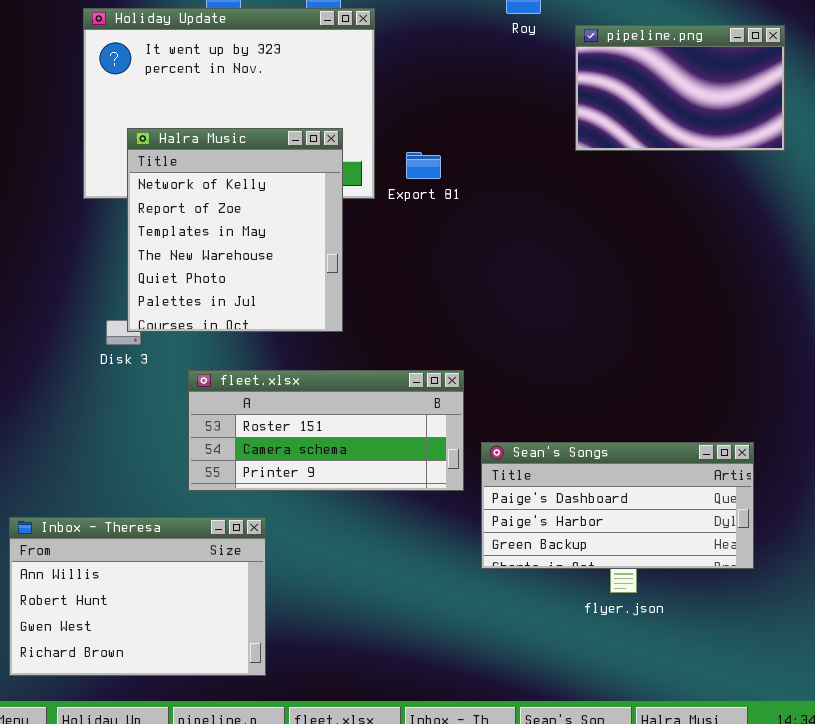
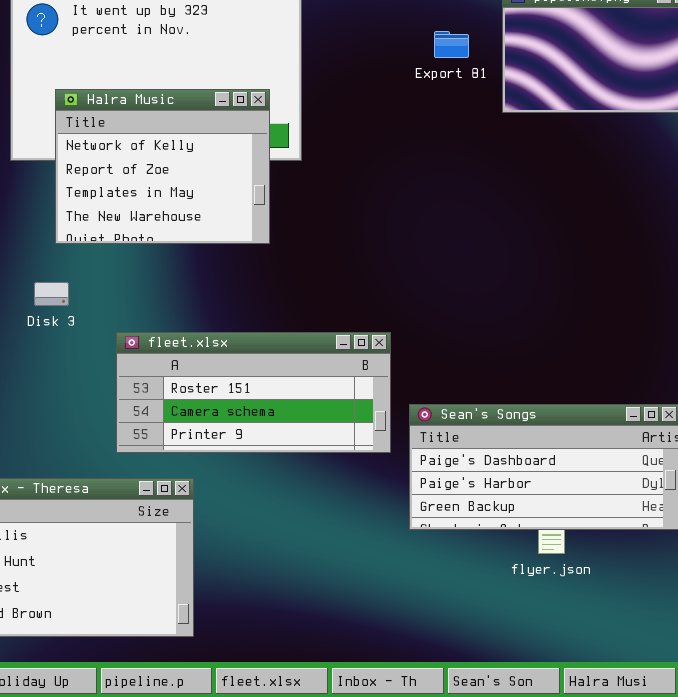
Halra Music: [127,128,343,332] -> [55,89,270,244], resized
Export 81: [406,152,441,179] -> [434,31,469,58], moved

